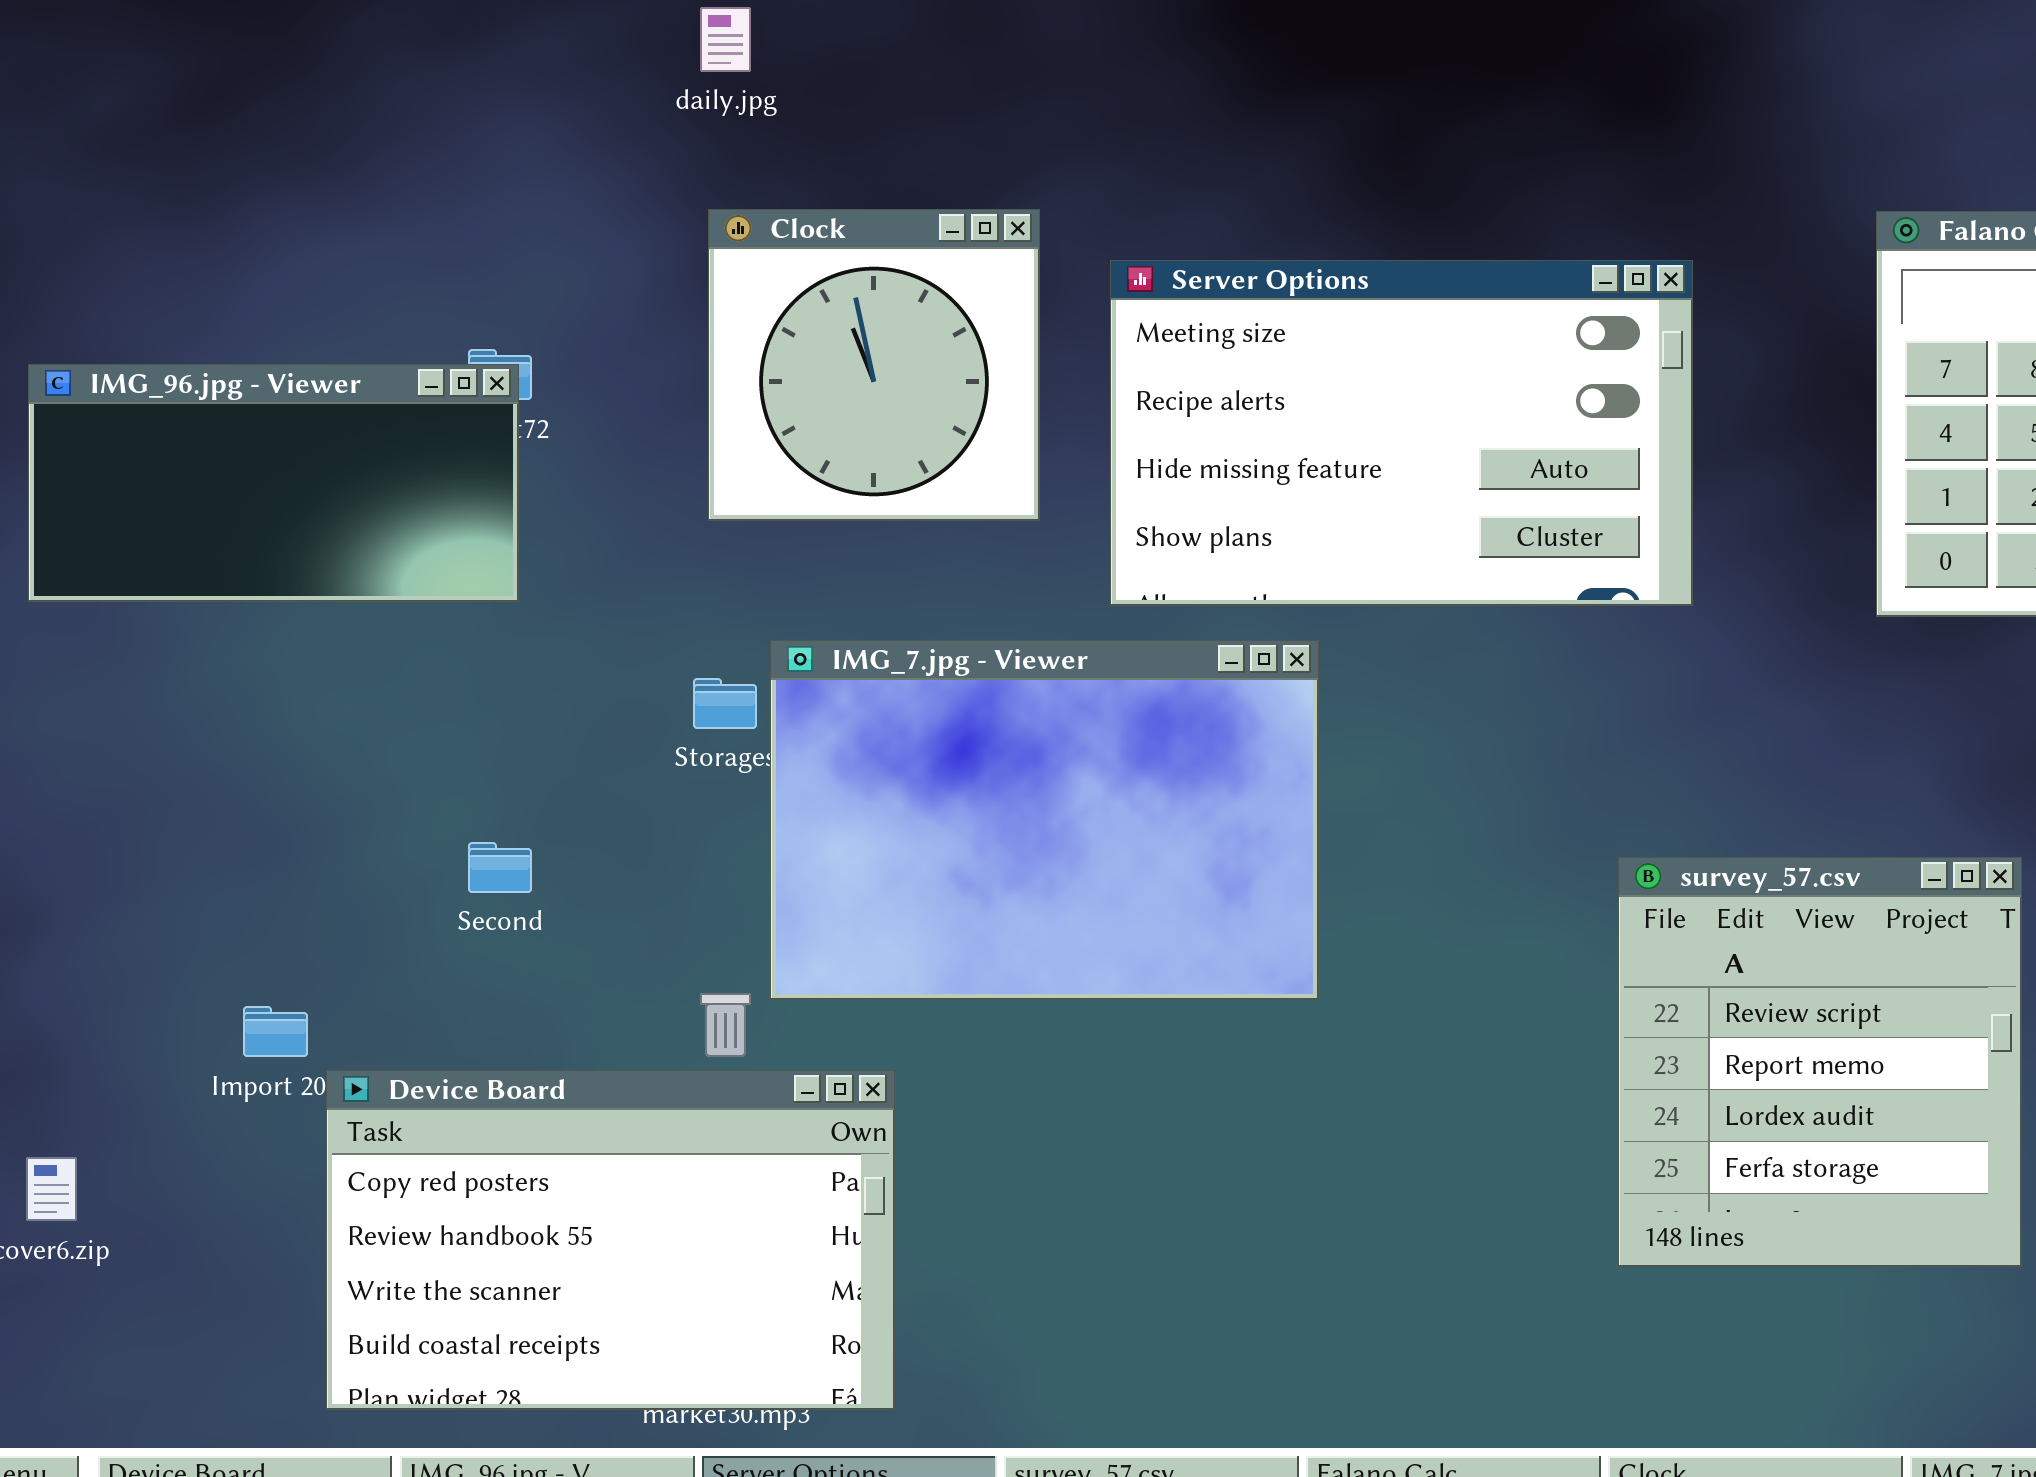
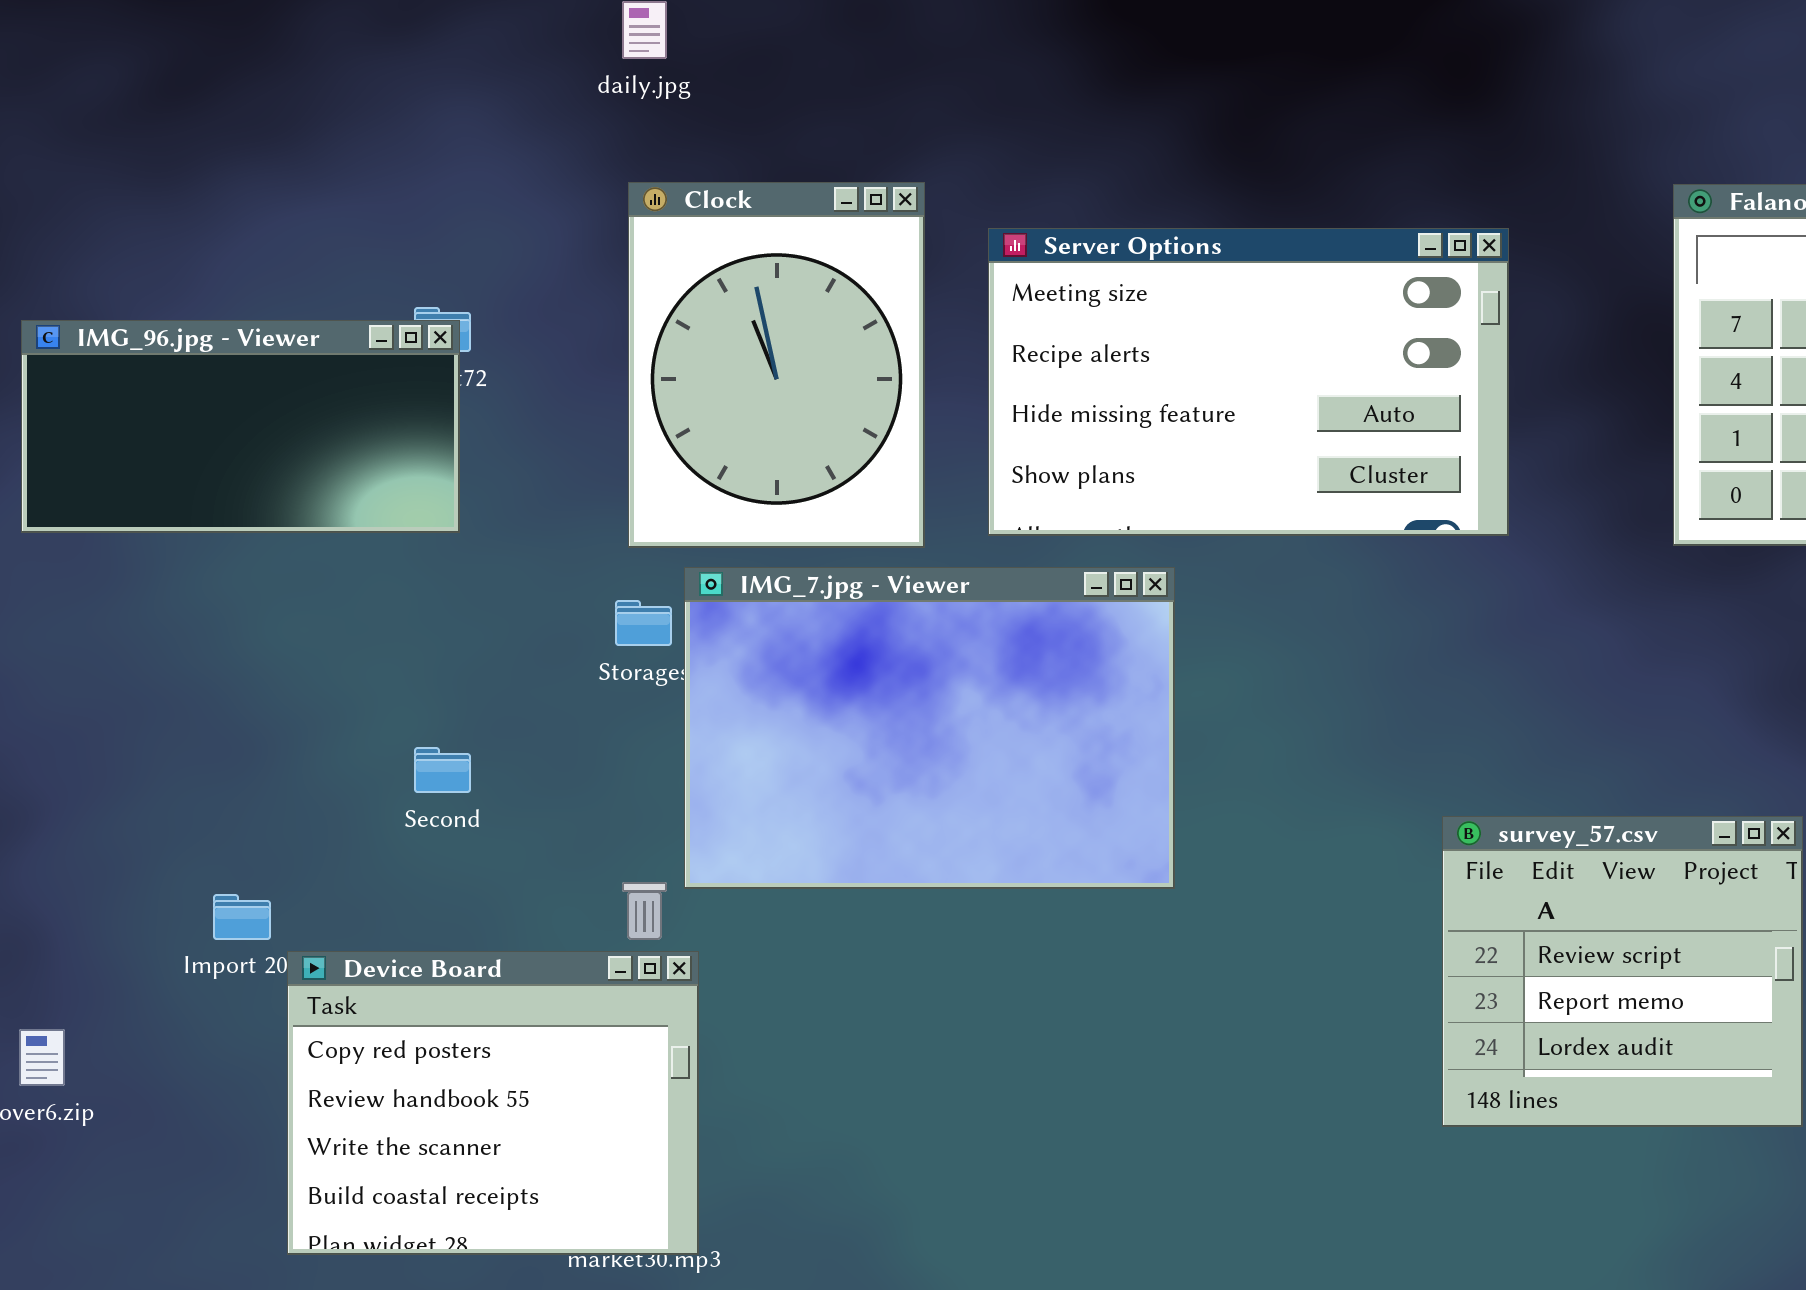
Clock: [708,209,1040,521] -> [628,182,925,548], resized
survey_57.csv: [1618,857,2022,1267] -> [1442,816,1803,1127], resized
Device Board: [326,1070,895,1410] -> [287,951,699,1255], resized

